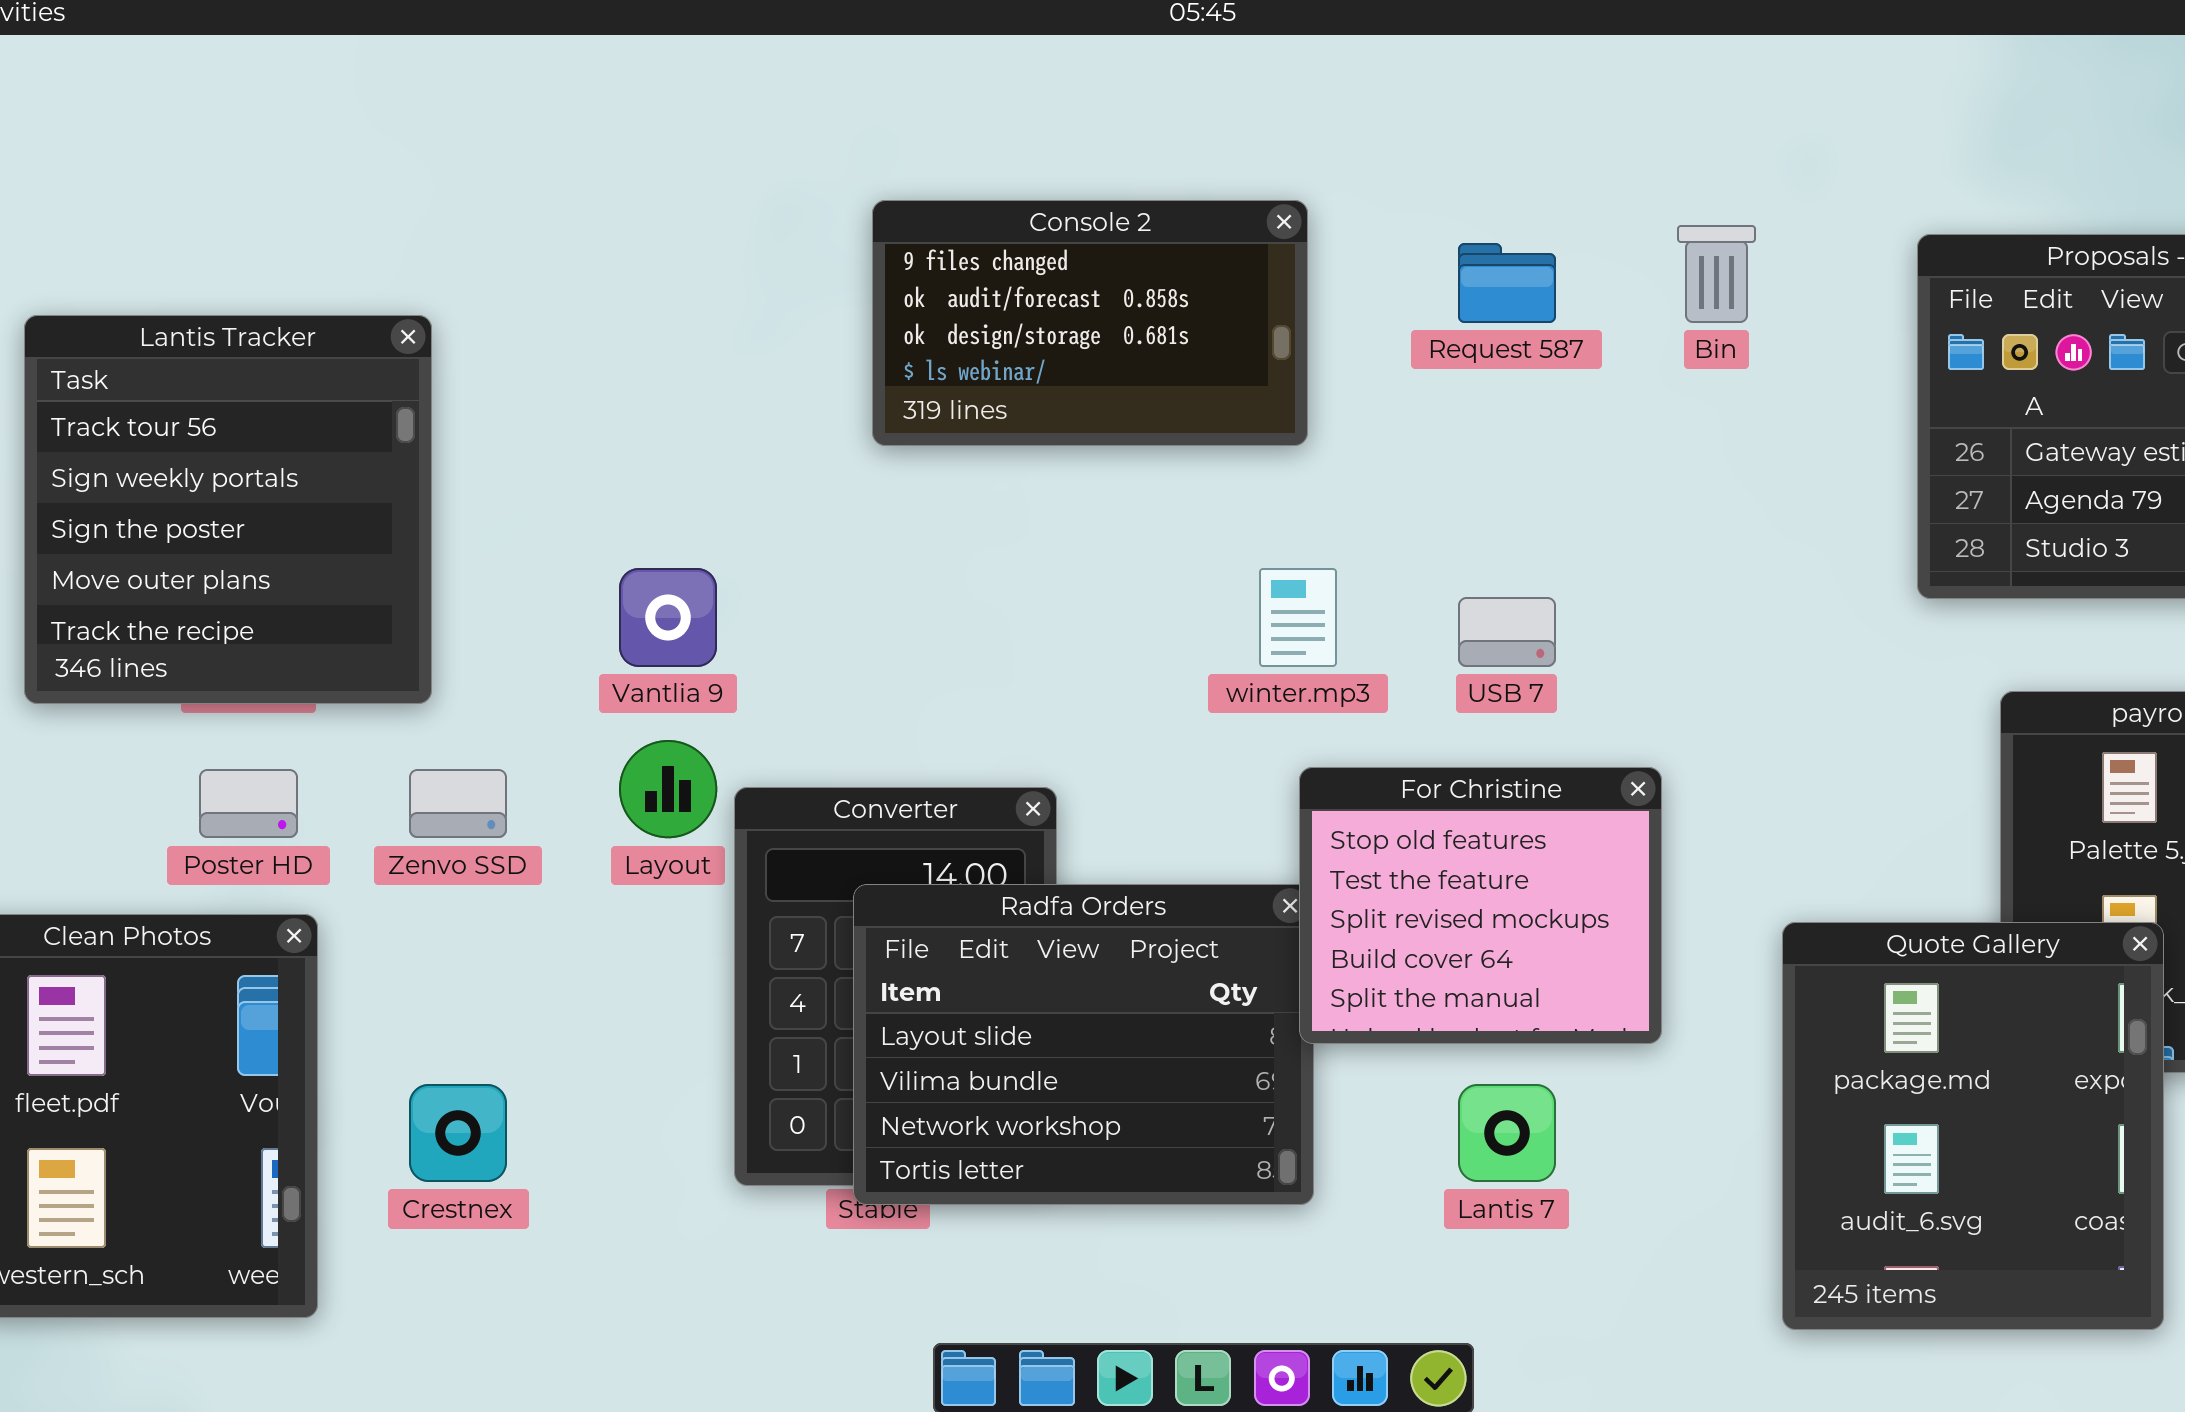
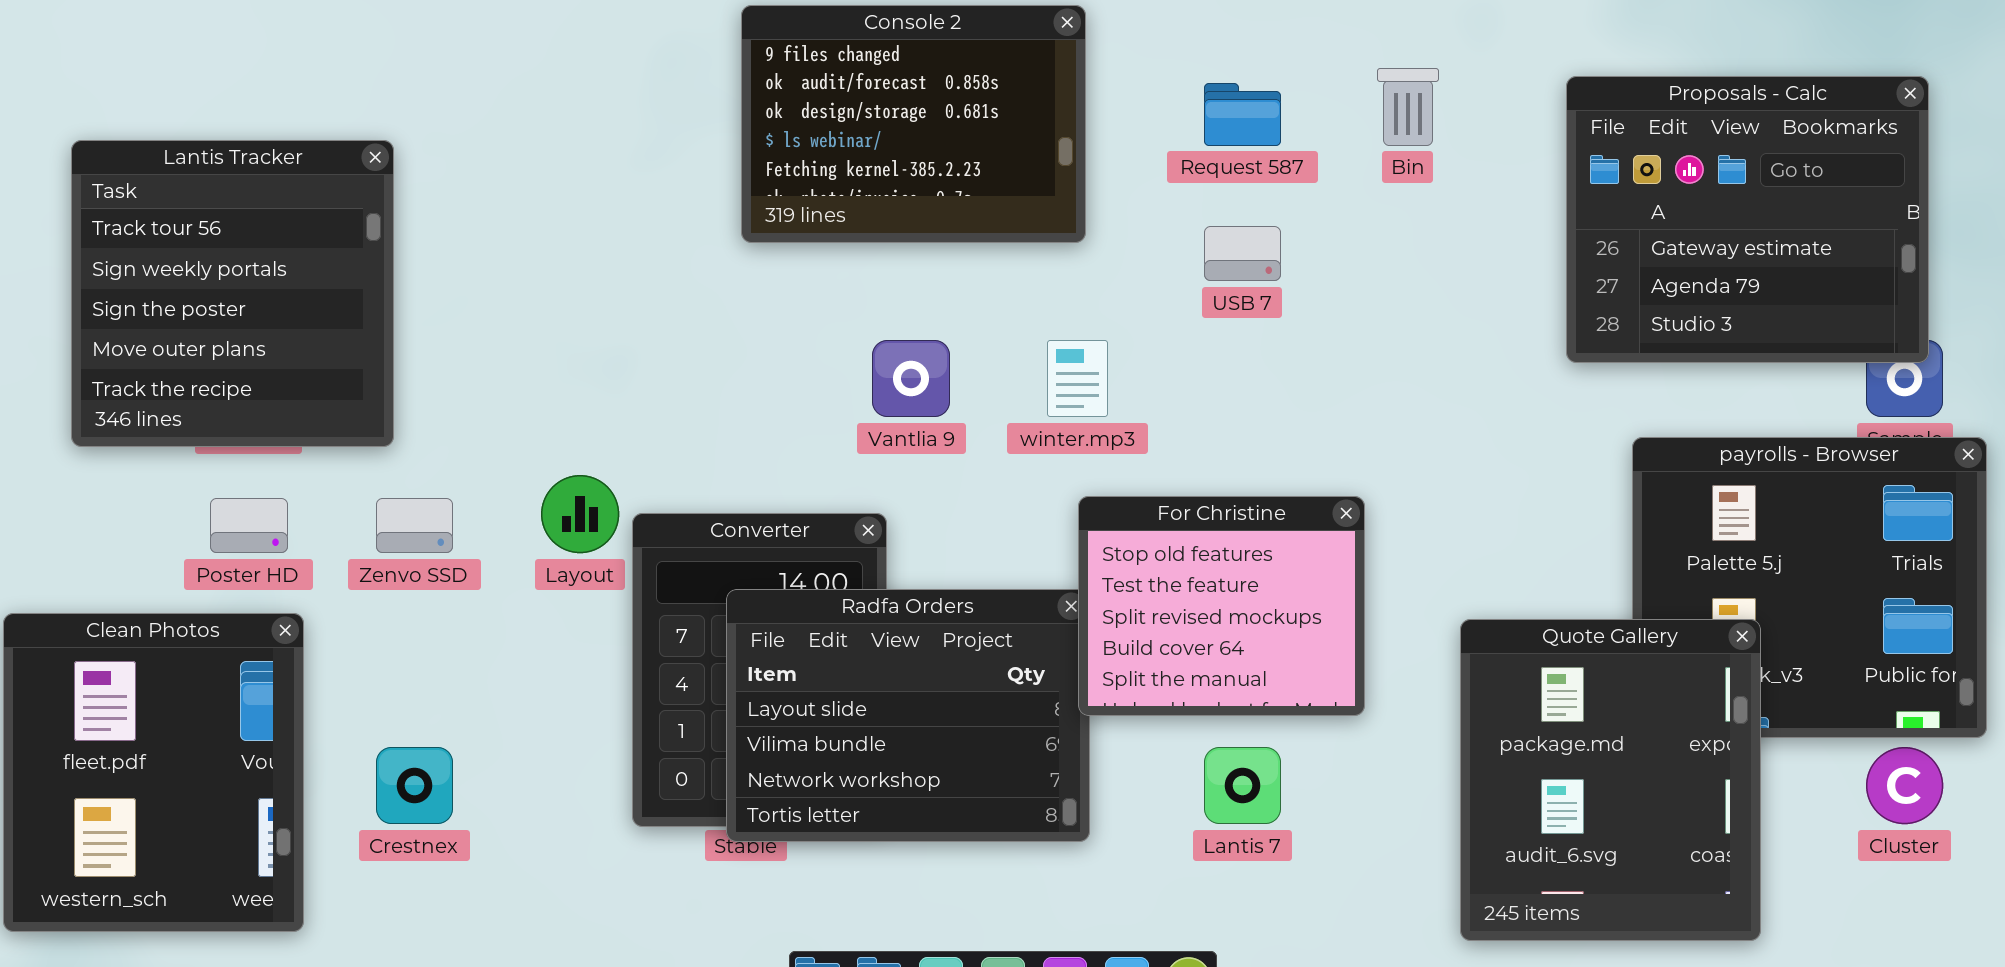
Console 2: [872,200,1308,446] -> [741,5,1086,243], resized
Vantlia 9: [619,568,717,667] -> [872,340,950,417], moved
USB 7: [1458,597,1556,667] -> [1204,226,1281,281], moved

